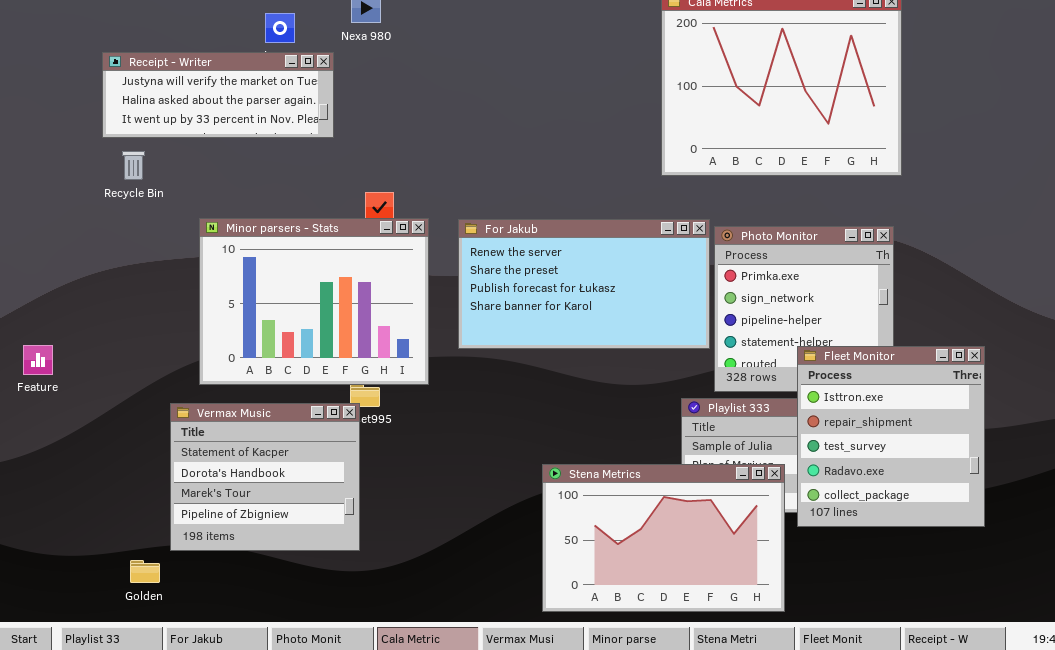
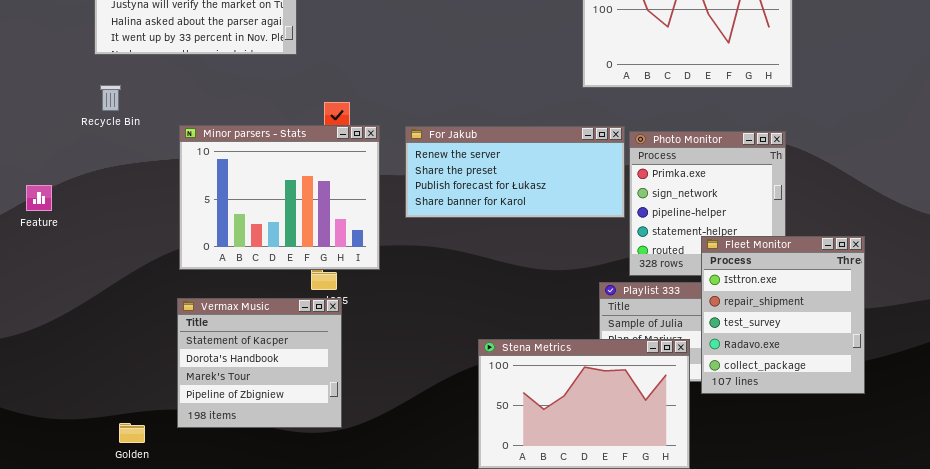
Recycle Bin: [122,151,145,180] -> [100,85,121,111], moved
For Jakub: [458,219,710,349] -> [405,126,625,218], resized
Feature: [23,345,53,375] -> [26,185,52,211], moved
Vermax Music: [170,403,360,551] -> [177,298,342,428], moved

